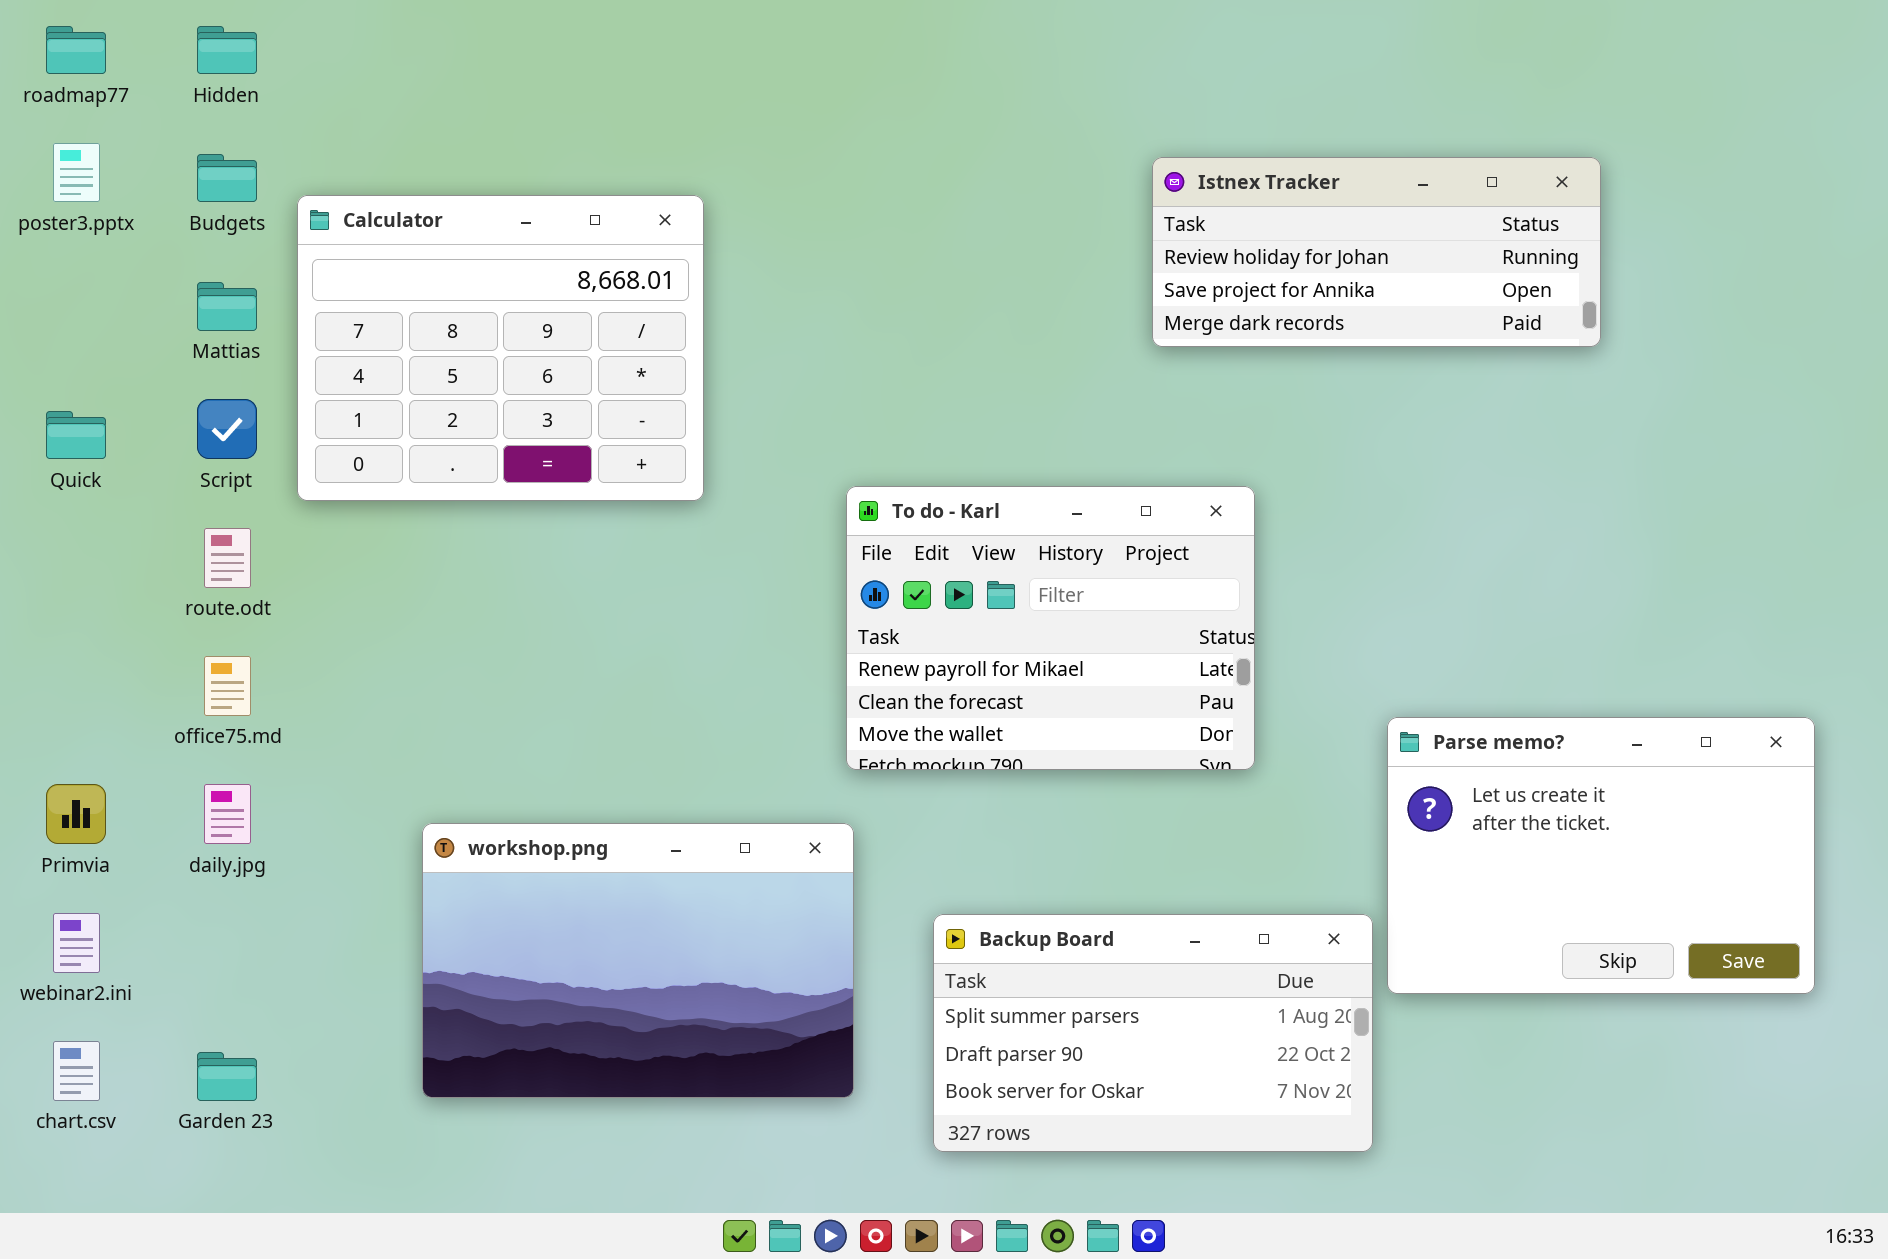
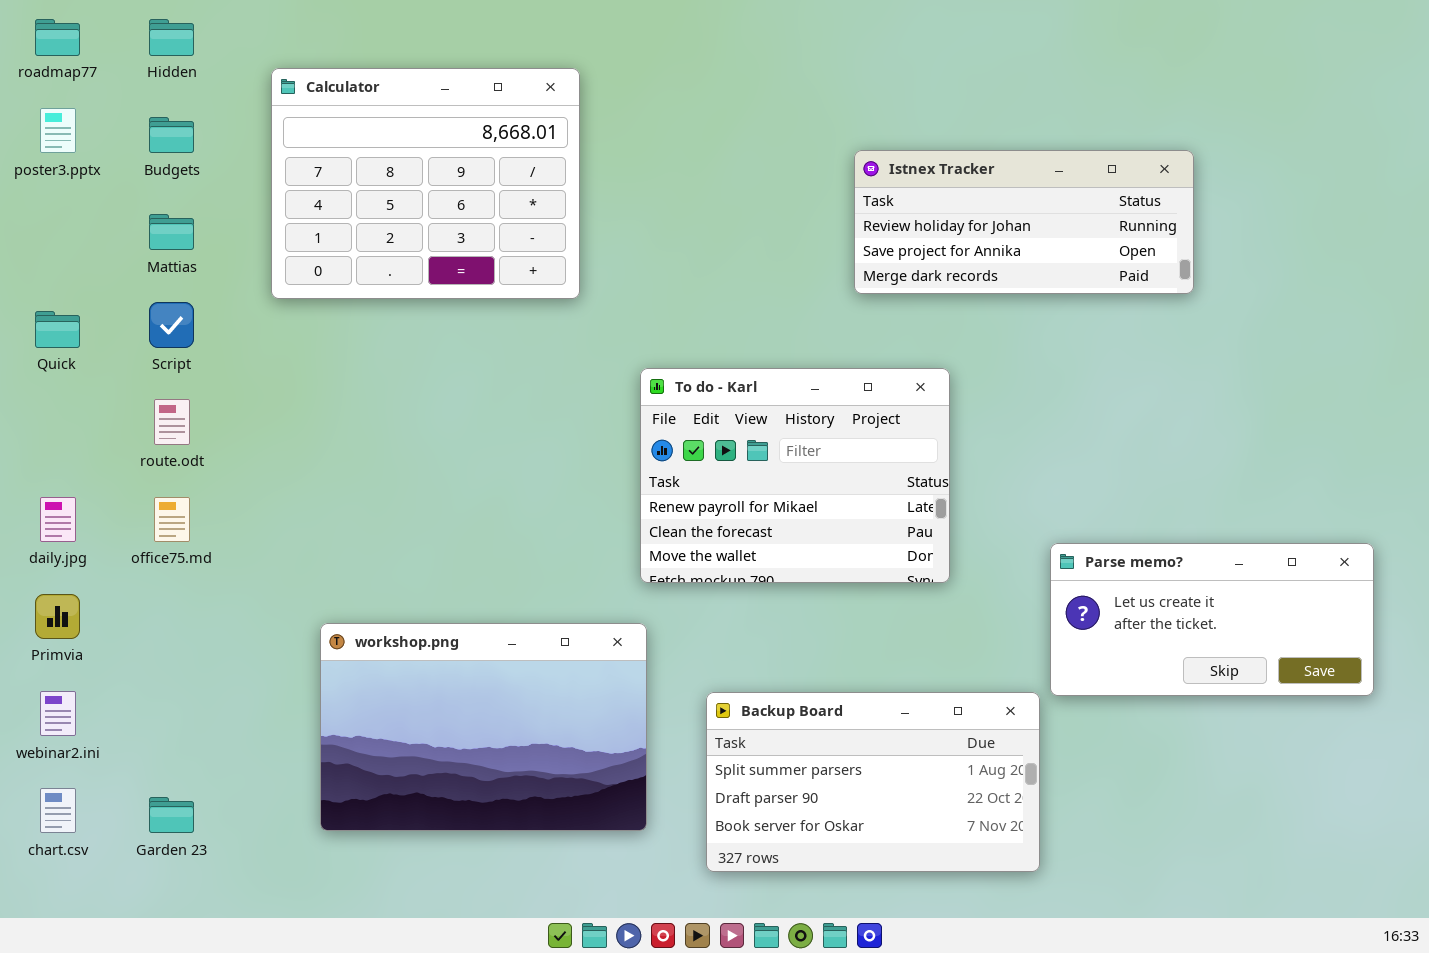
Istnex Tracker: [1152,157,1601,347] -> [854,150,1194,294], moved
Calculator: [297,195,704,501] -> [271,68,580,299], moved
Parse memo?: [1387,717,1815,994] -> [1050,543,1374,696], resized
daily.jpg: [204,784,251,844] -> [40,497,76,542], moved

